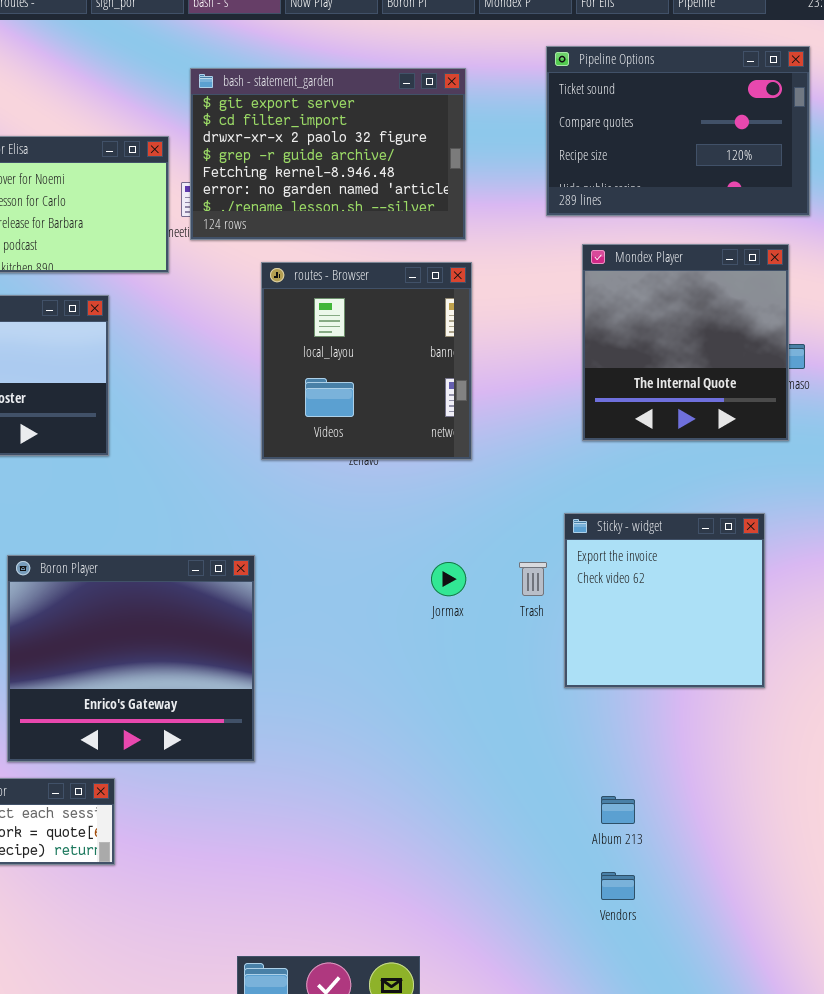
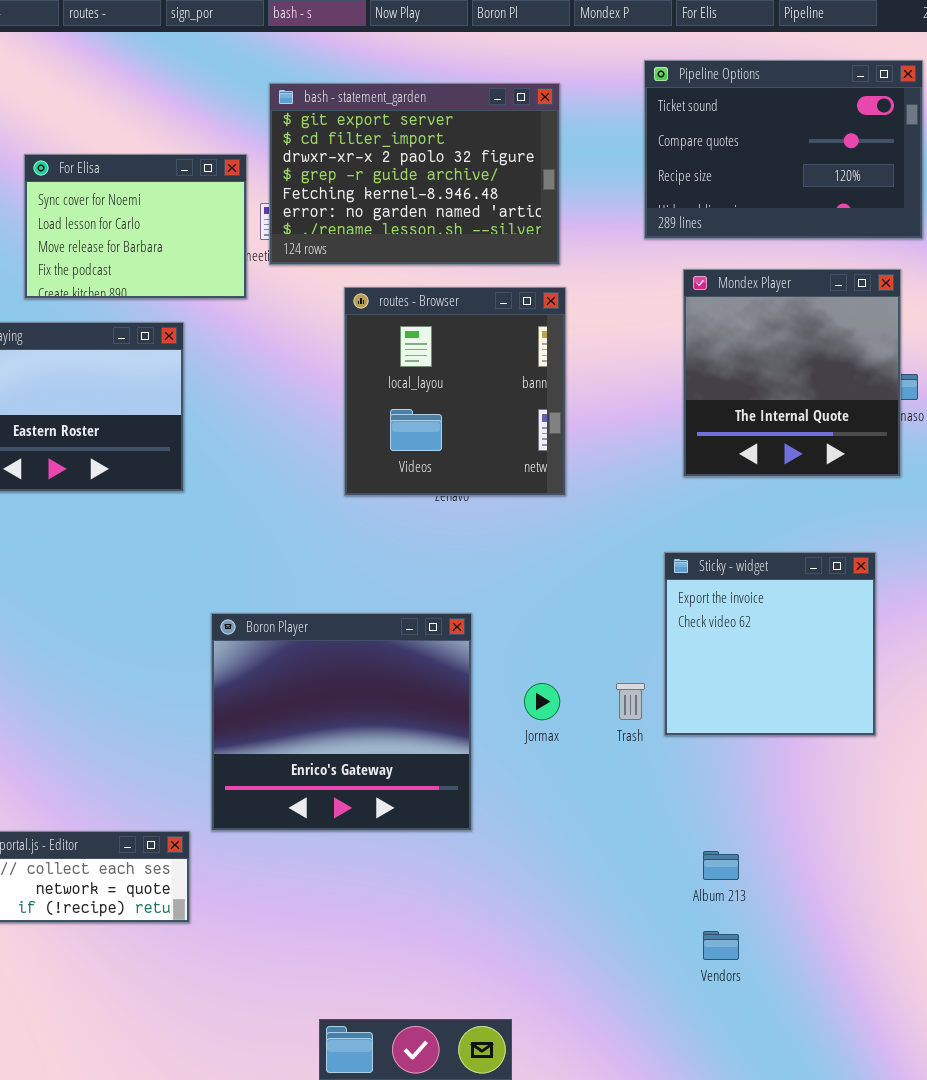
Boron Player: [7,555,255,762] -> [211,613,472,831], moved
Jormax: [431,562,466,596] -> [524,683,560,720], moved
Trash: [519,562,547,596] -> [616,683,645,720], moved

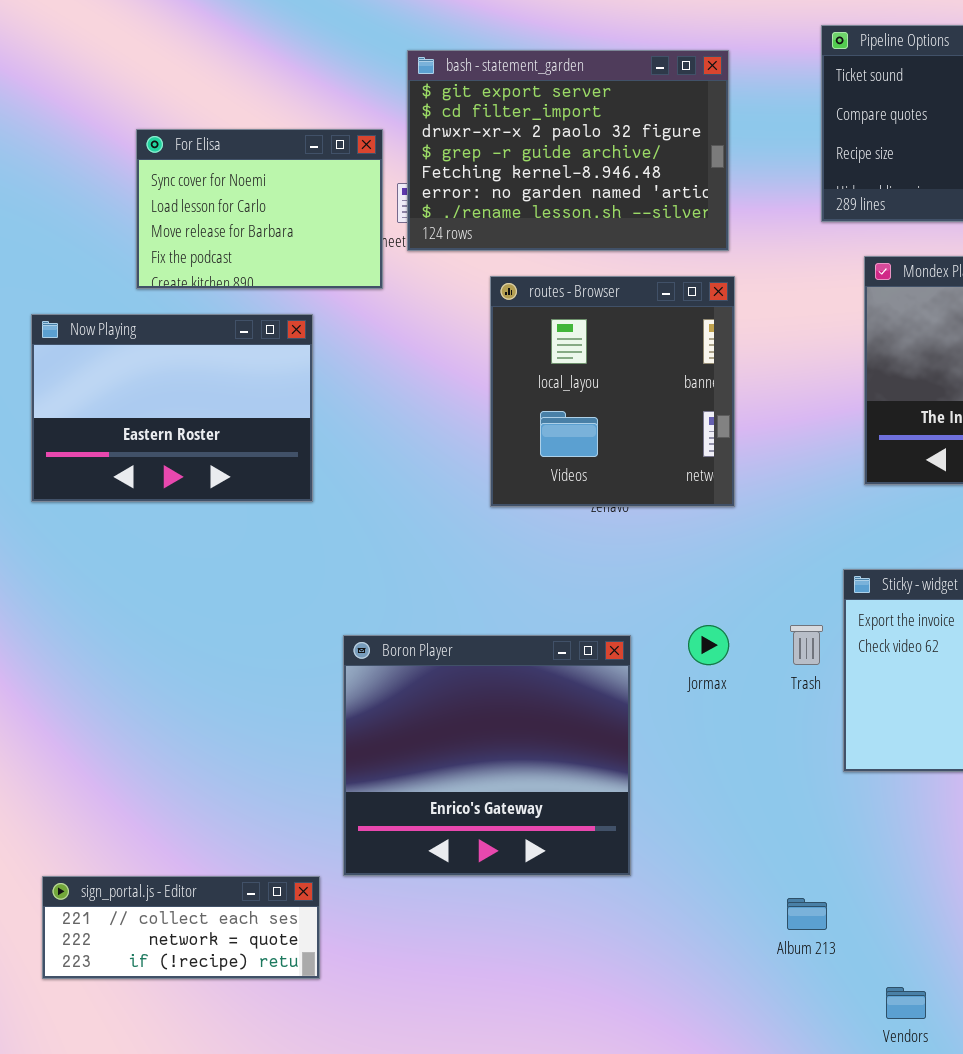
Jormax: [524,683,560,720] -> [688,625,729,665], moved
Trash: [616,683,645,720] -> [790,625,823,665], moved
Album 213: [703,851,739,880] -> [787,898,827,930], moved

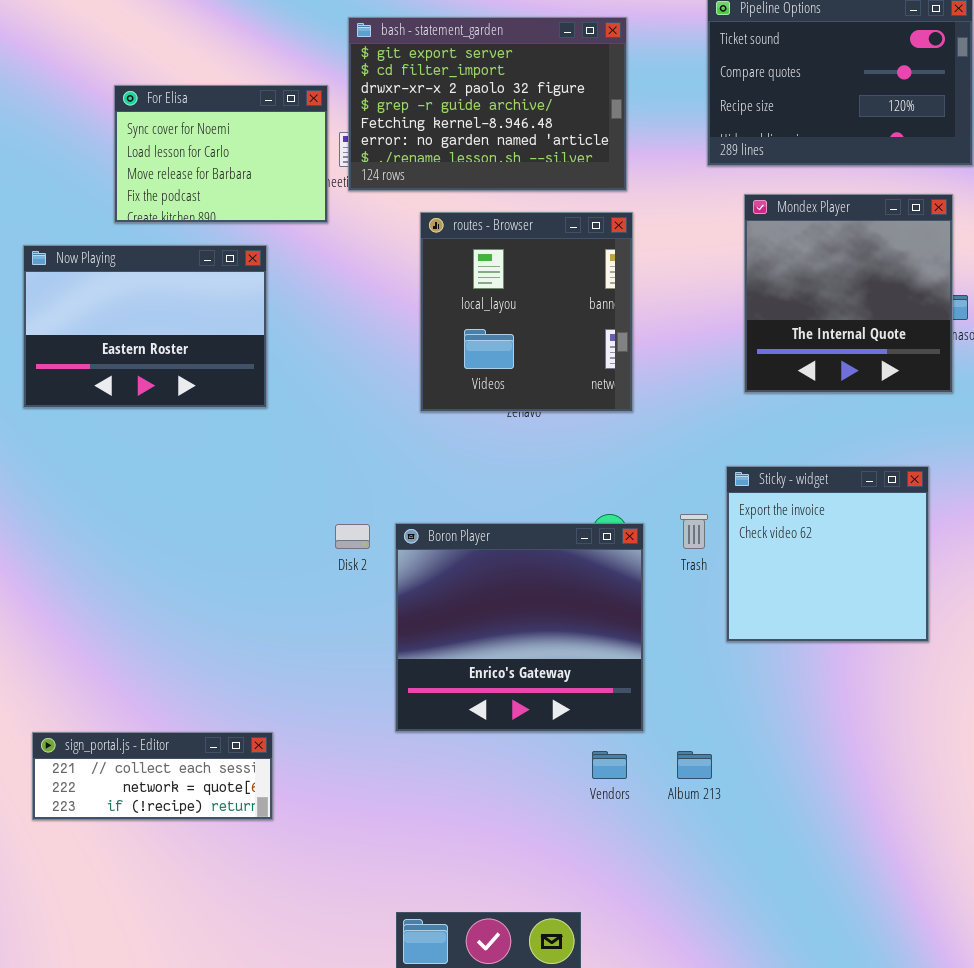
Boron Player: [343,635,631,876] -> [395,523,644,732], moved
Vendors: [886,987,926,1019] -> [592,751,627,779], moved

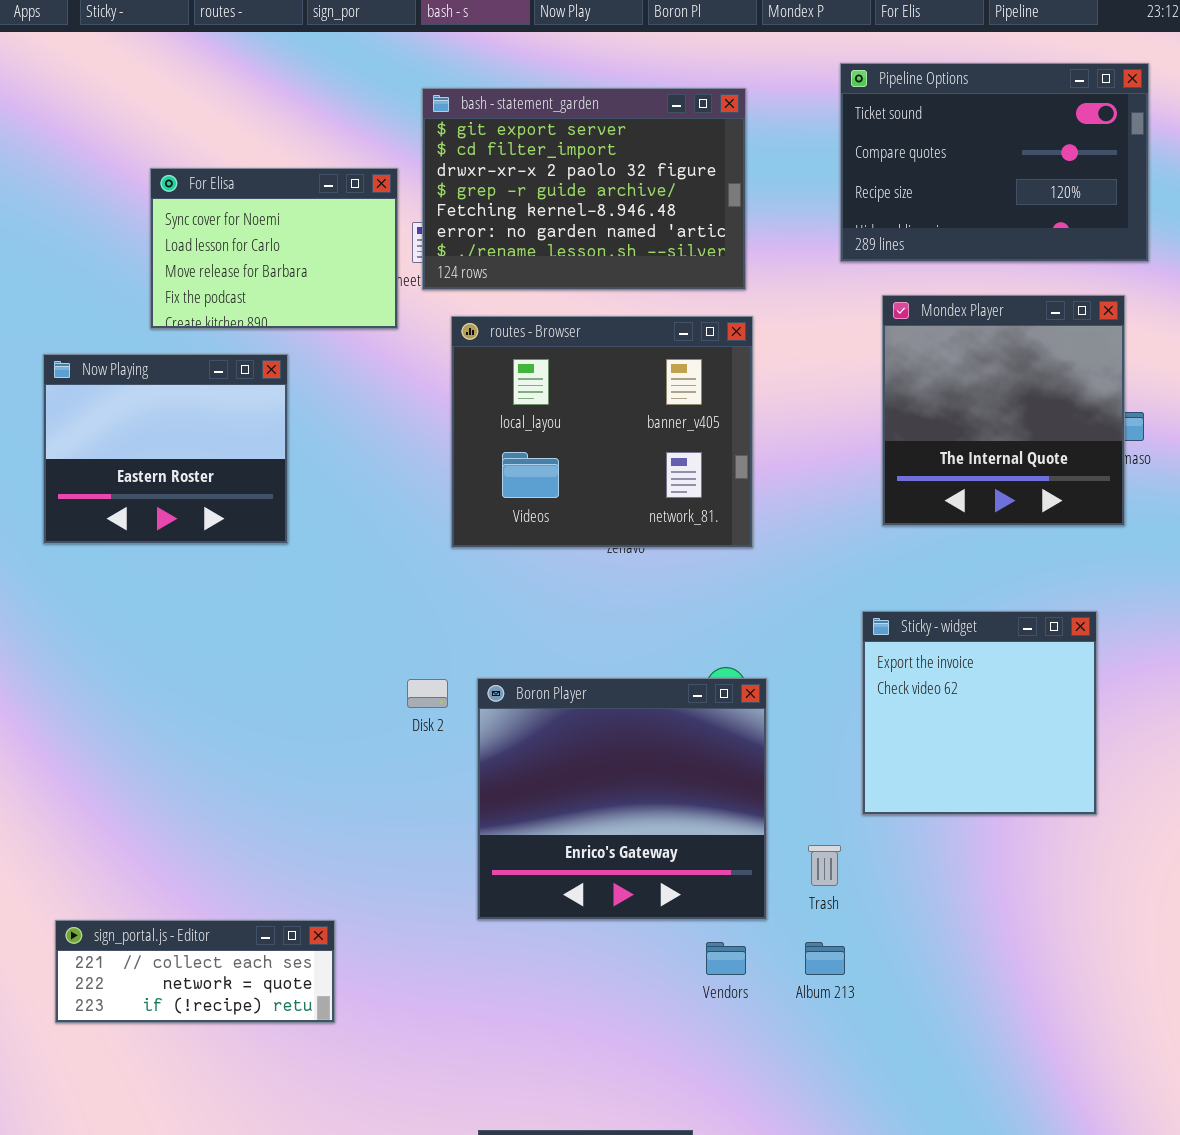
routes - Browser: [420,212,633,412] -> [451,316,753,548], resized
Now Playing: [23,245,267,408] -> [43,354,288,544], resized
Trash: [680,514,708,549] -> [808,845,841,886], moved

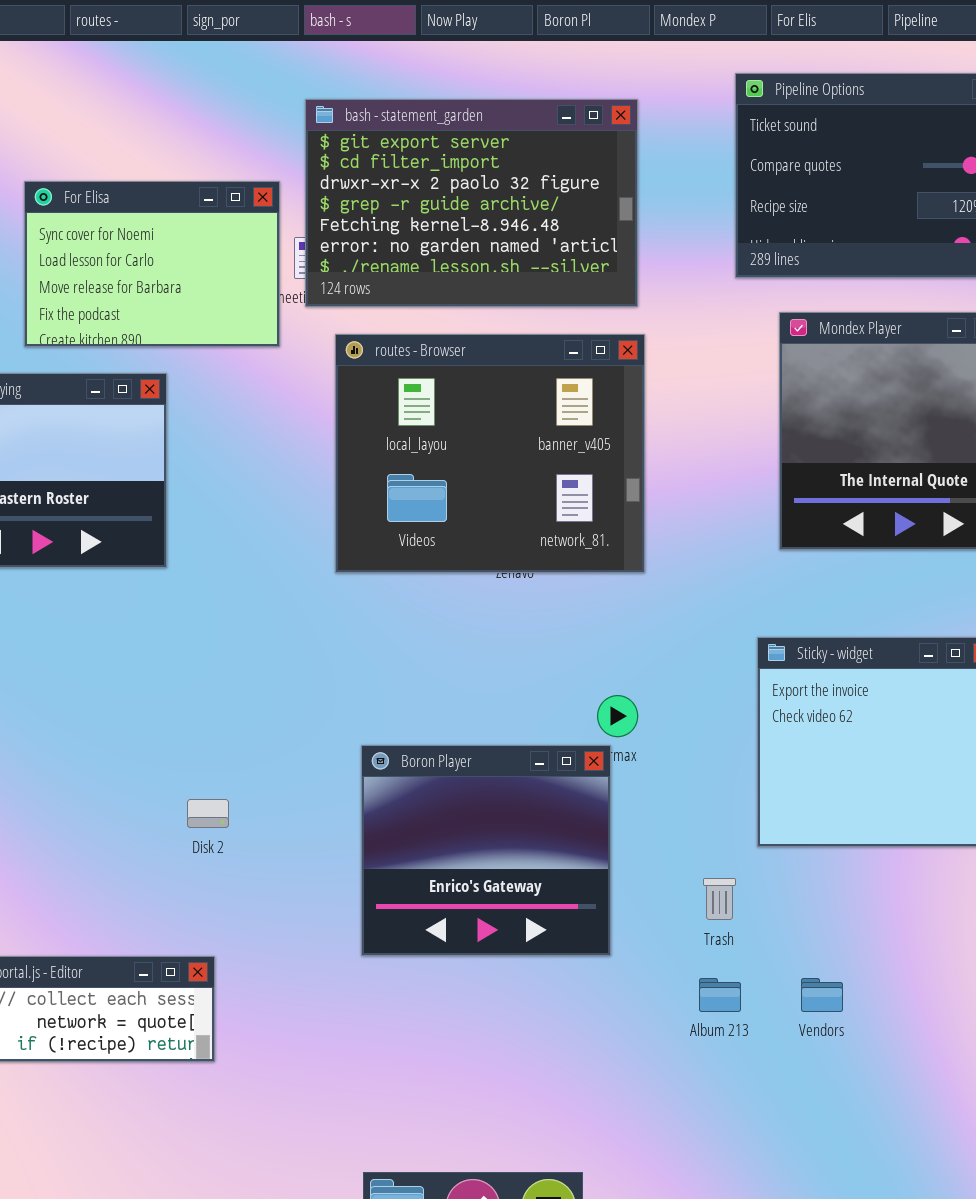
Boron Player: [477,678,767,920] -> [361,745,611,956], resized
Disk 2: [407,679,448,708] -> [187,799,229,828], moved
Vendors: [706,942,746,975] -> [801,978,843,1012], moved

